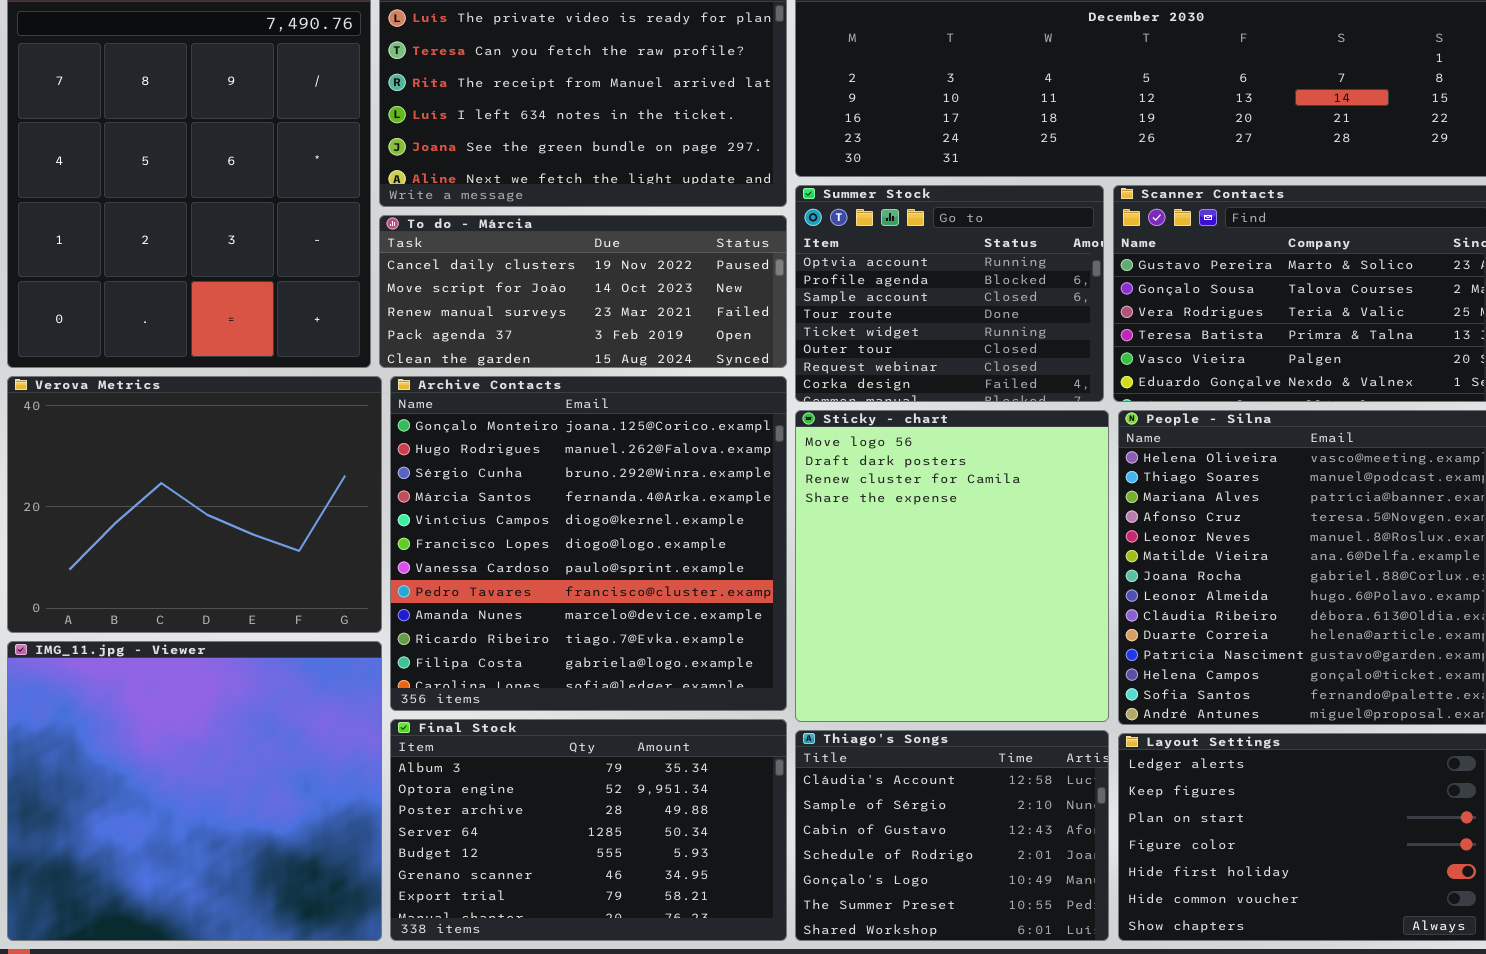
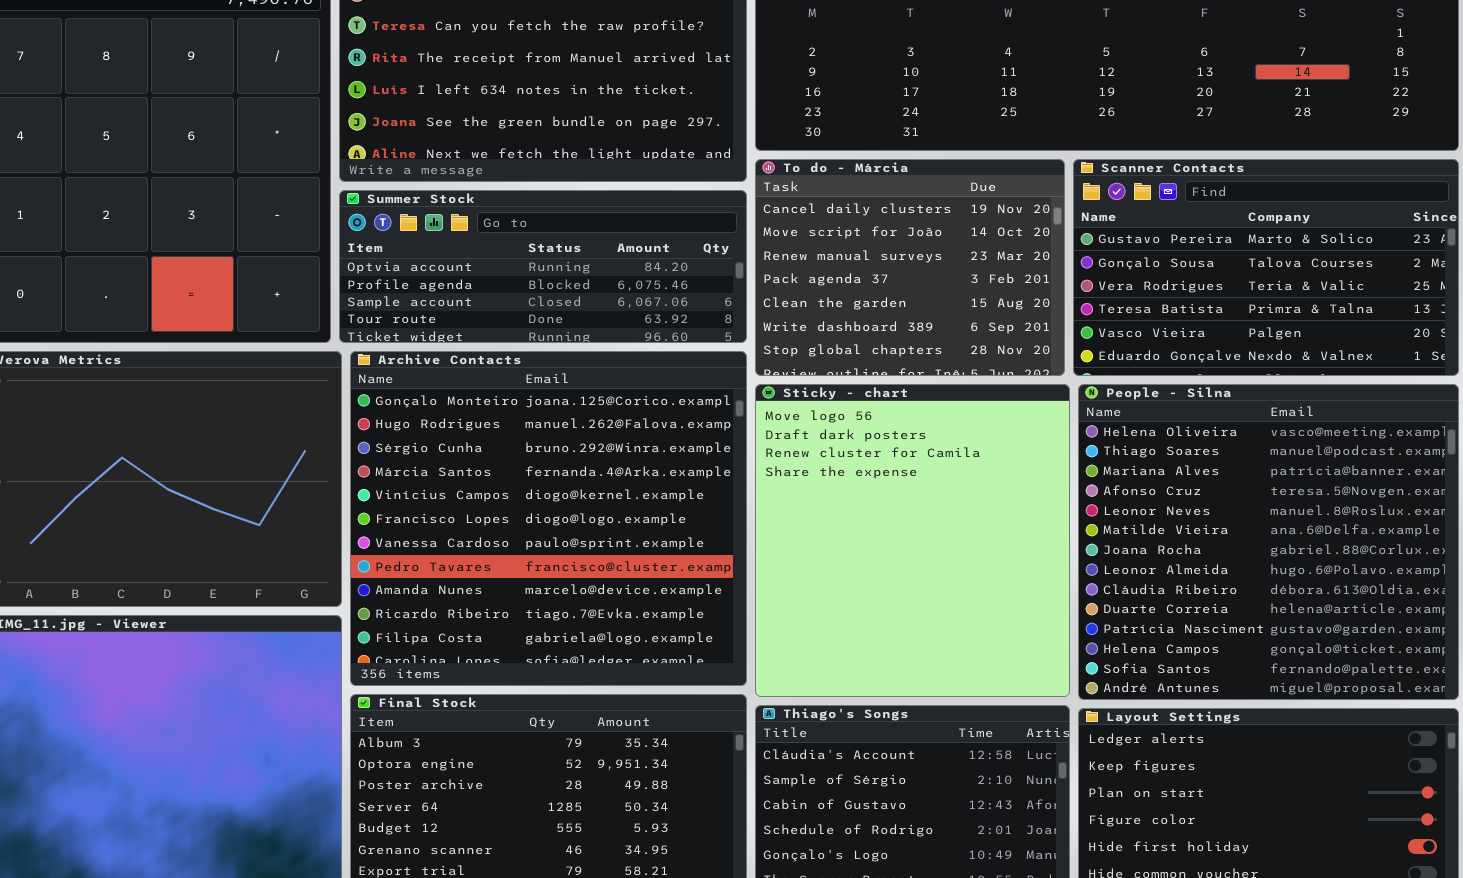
Summer Stock: [795,185,1104,402] -> [339,190,747,343], moved, resized
To do - Márcia: [379,215,787,368] -> [755,159,1065,376], moved, resized

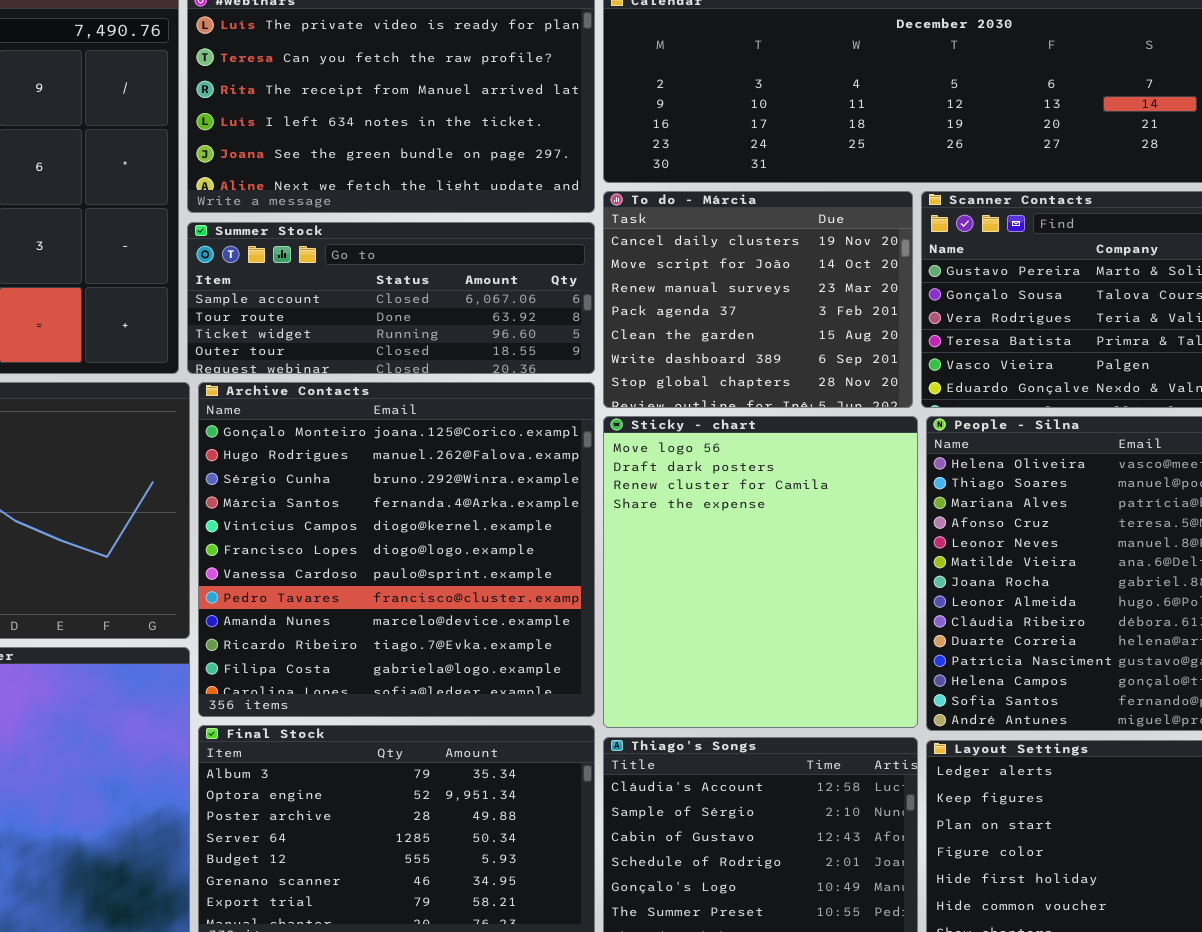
Summer Stock: [339,190,747,343] -> [187,222,595,374], scrolled down 2 rows

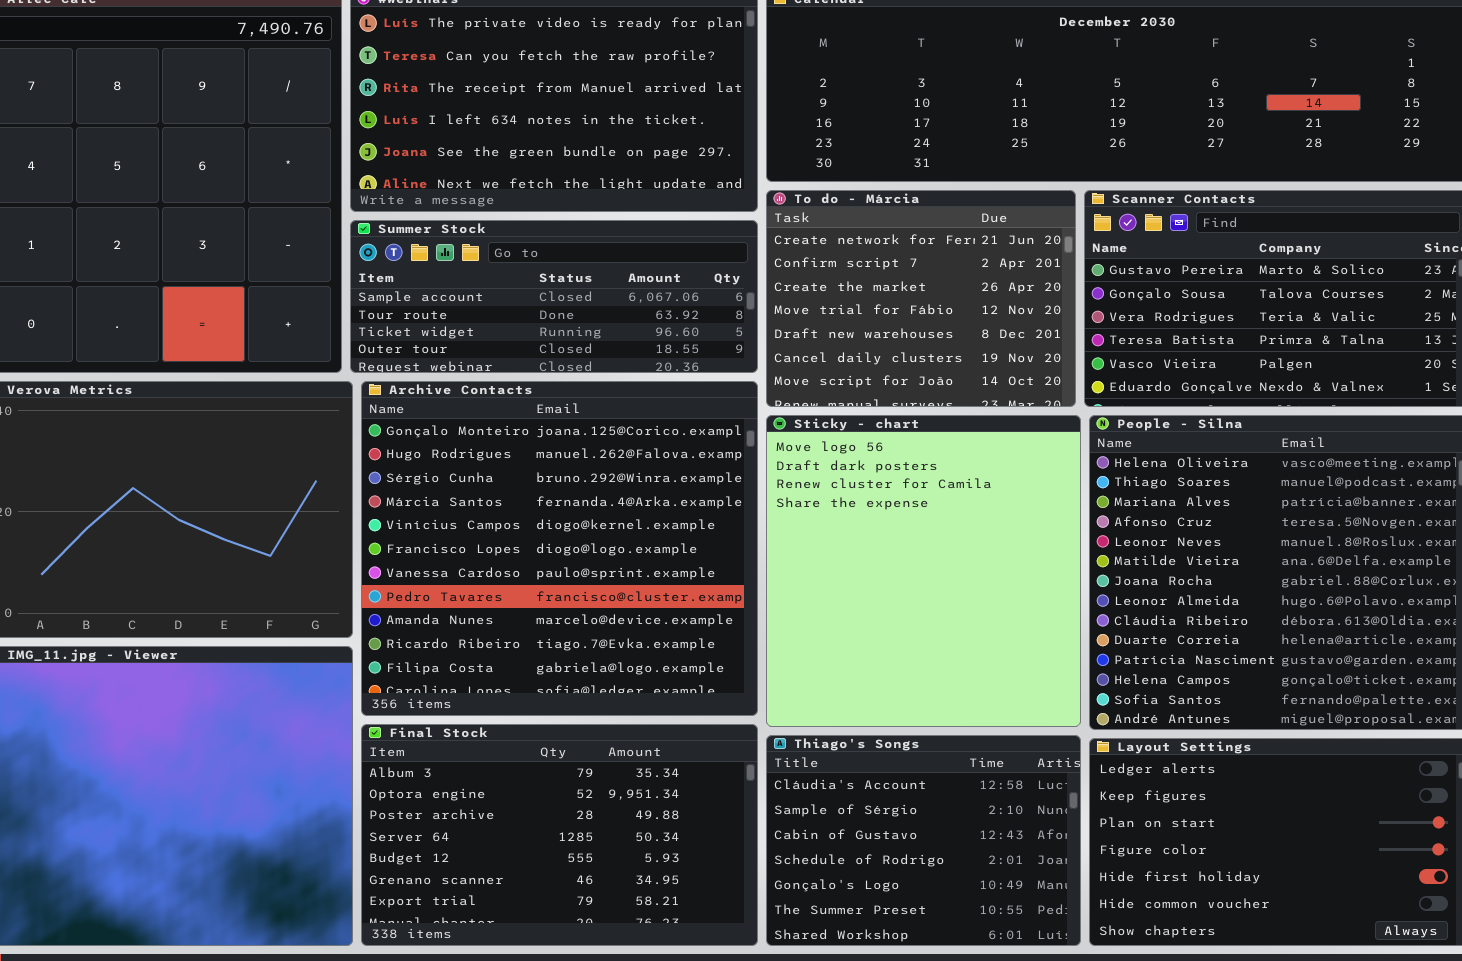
To do - Márcia: [603,191,913,408] -> [766,190,1076,407], scrolled up 5 rows

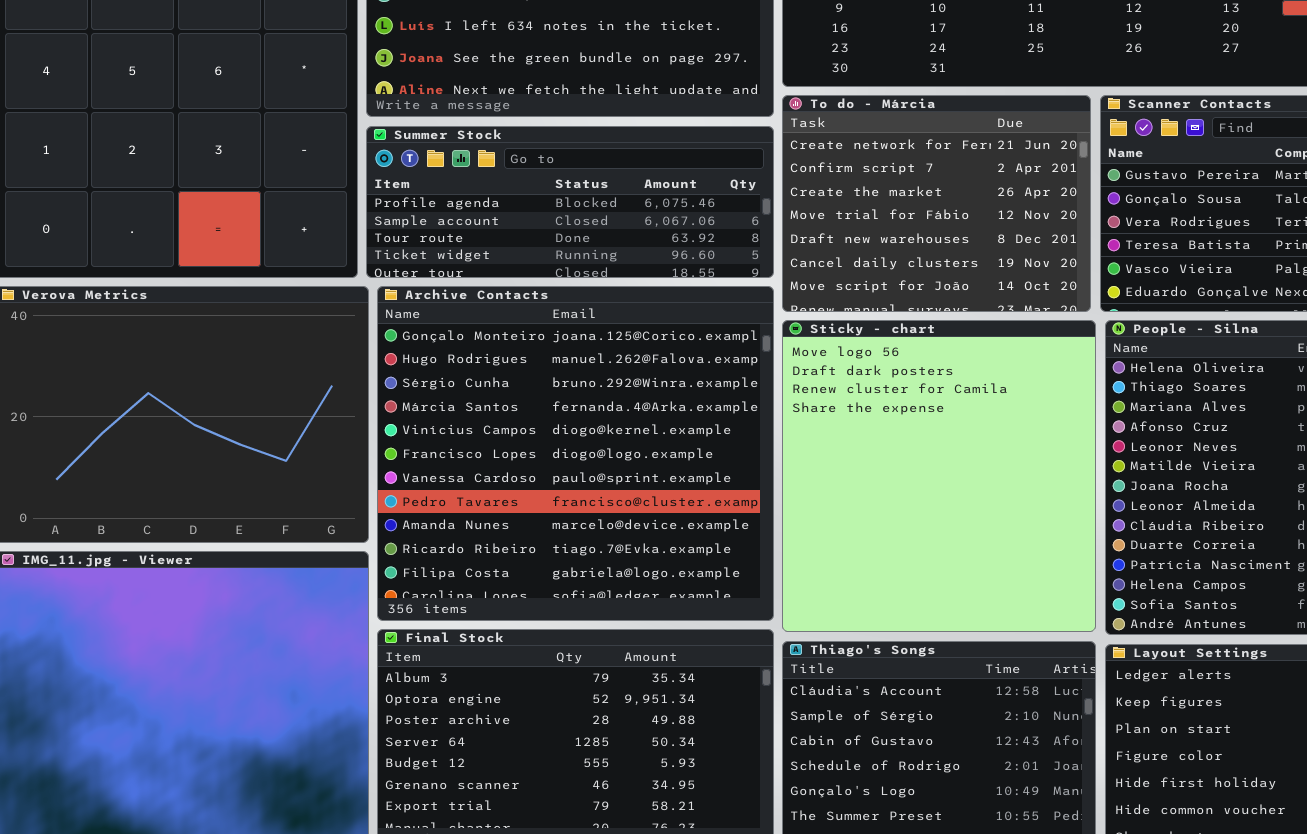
Summer Stock: [350,220,758,373] -> [366,126,774,278], scrolled up 1 row

